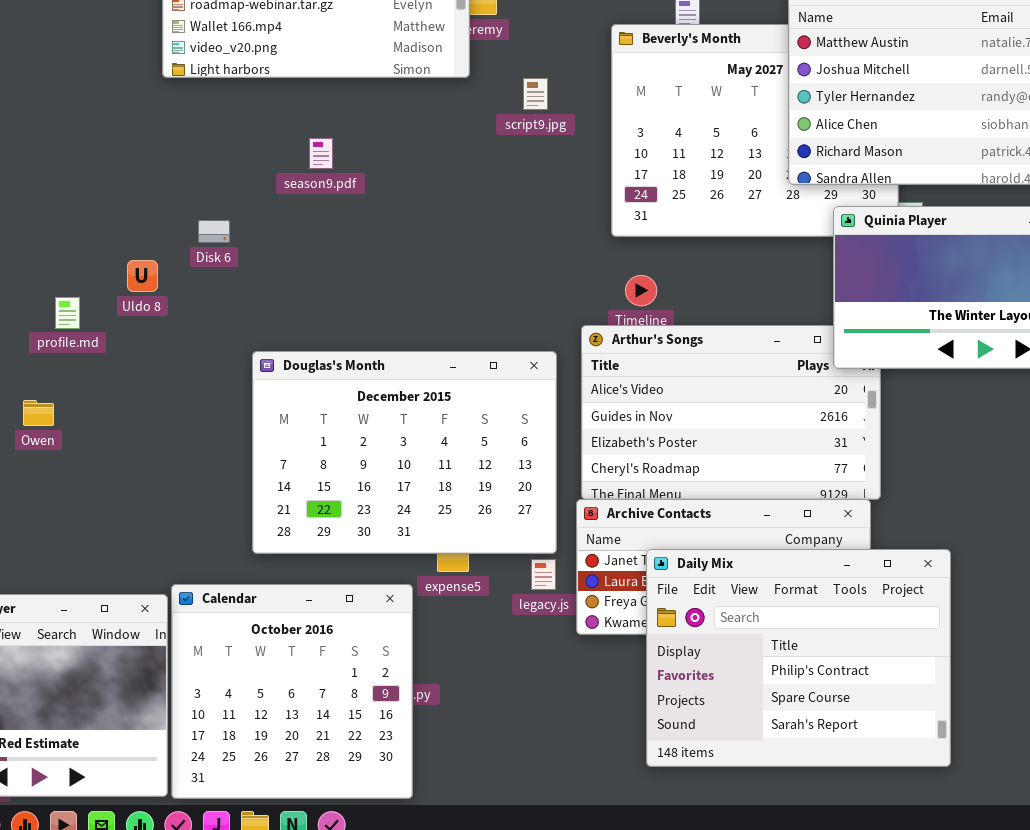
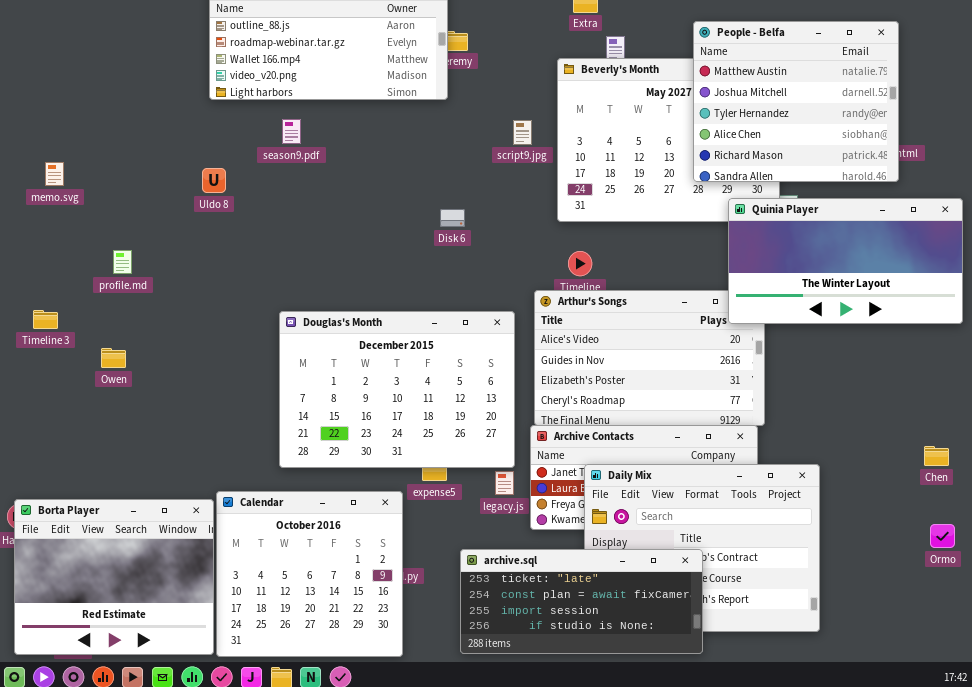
script9.jpg: [523,78,548,110] -> [513,120,532,145], moved
season9.pdf: [309,138,333,169] -> [282,119,301,144], moved
Disk 6: [198,220,230,243] -> [440,209,465,227], moved
Uldo 8: [127,260,158,292] -> [202,168,226,193], moved
profile.md: [55,297,80,329] -> [113,250,132,274], moved
archive.sql: none -> [460,549,703,654], opened

